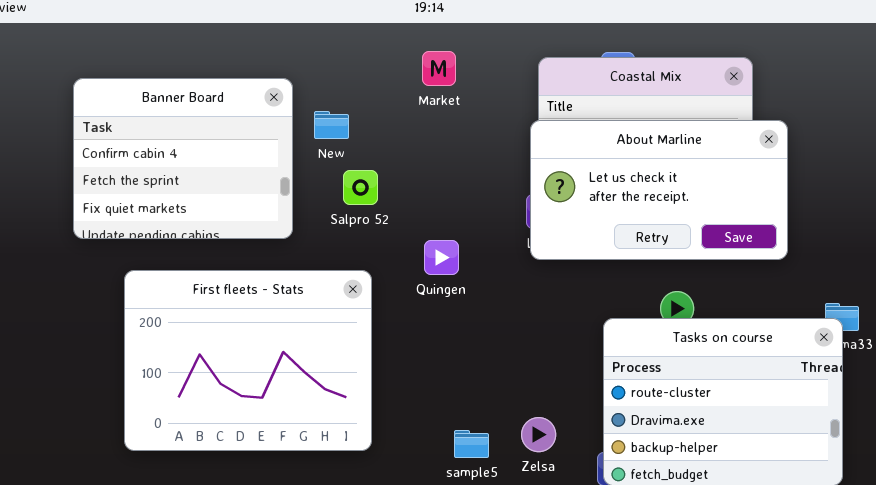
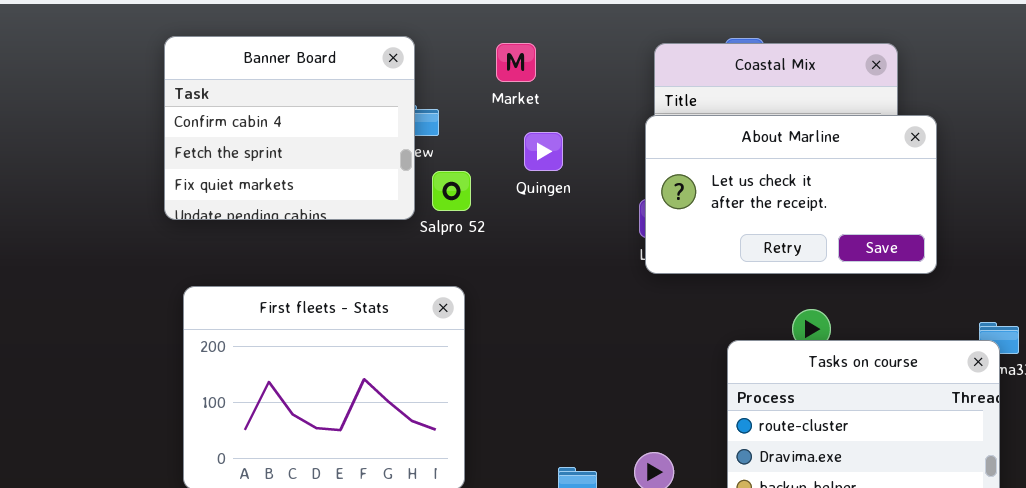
Market: [422,51,456,86] -> [496,43,536,82], moved
Banner Board: [73,78,293,239] -> [164,36,415,220], moved
Quingen: [424,240,459,275] -> [524,132,563,171], moved

